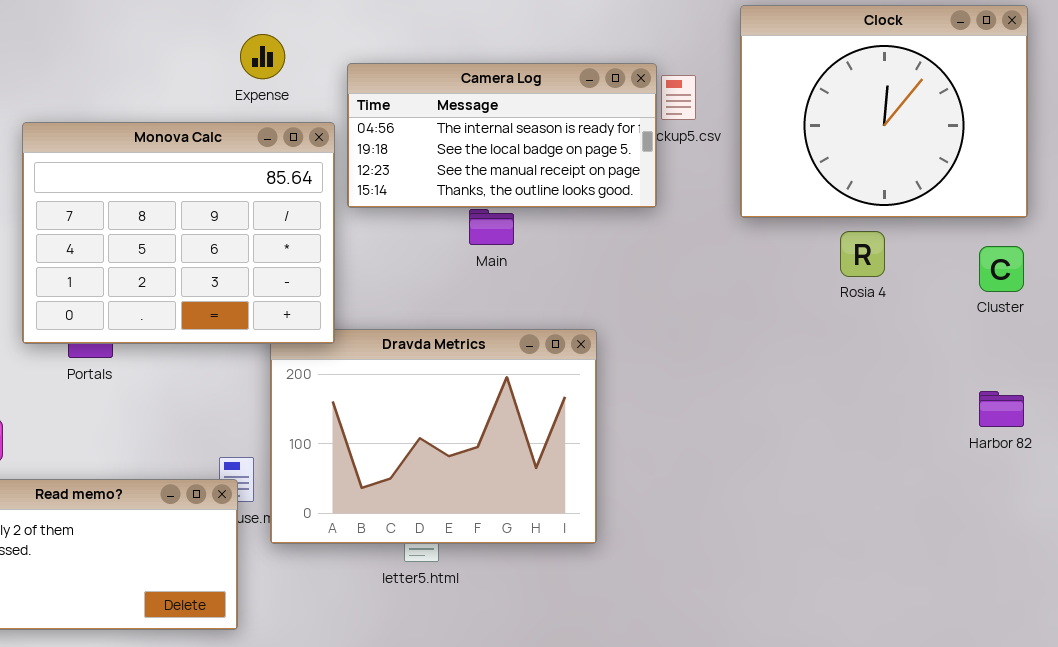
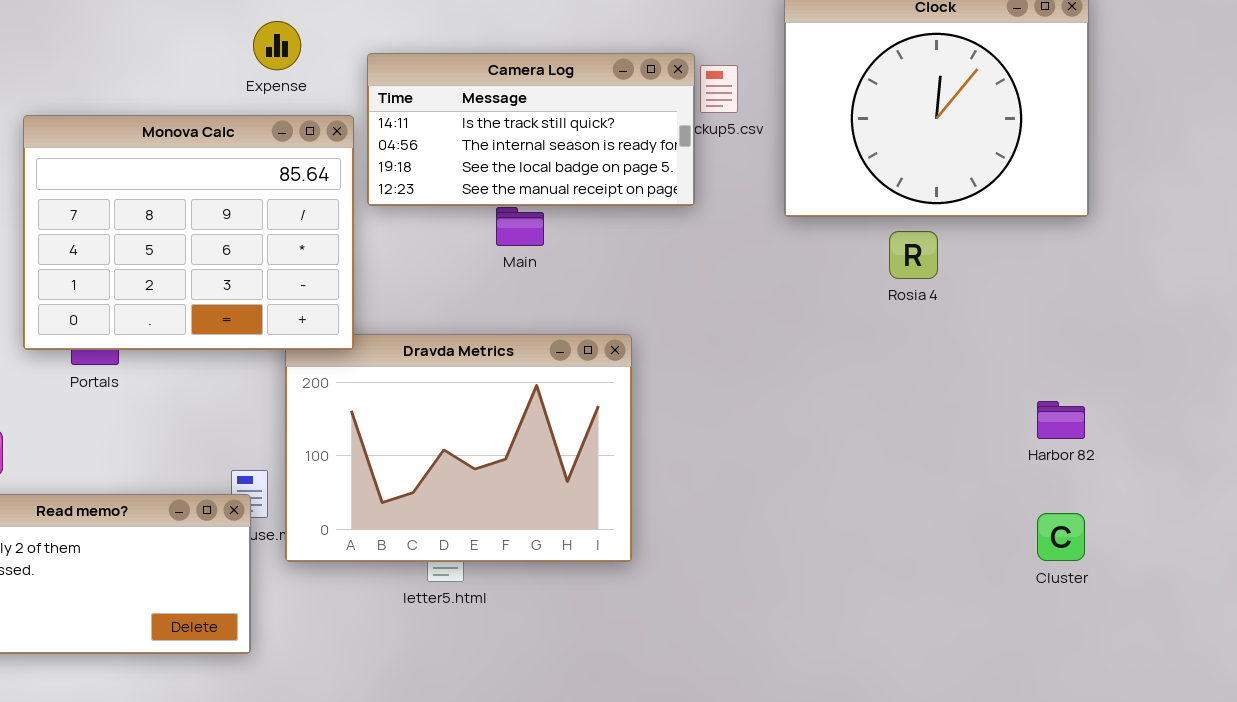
Camera Log: [347,63,657,208] -> [367,53,695,206], scrolled up 1 row
Cluster: [979,246,1024,292] -> [1037,513,1085,561], moved

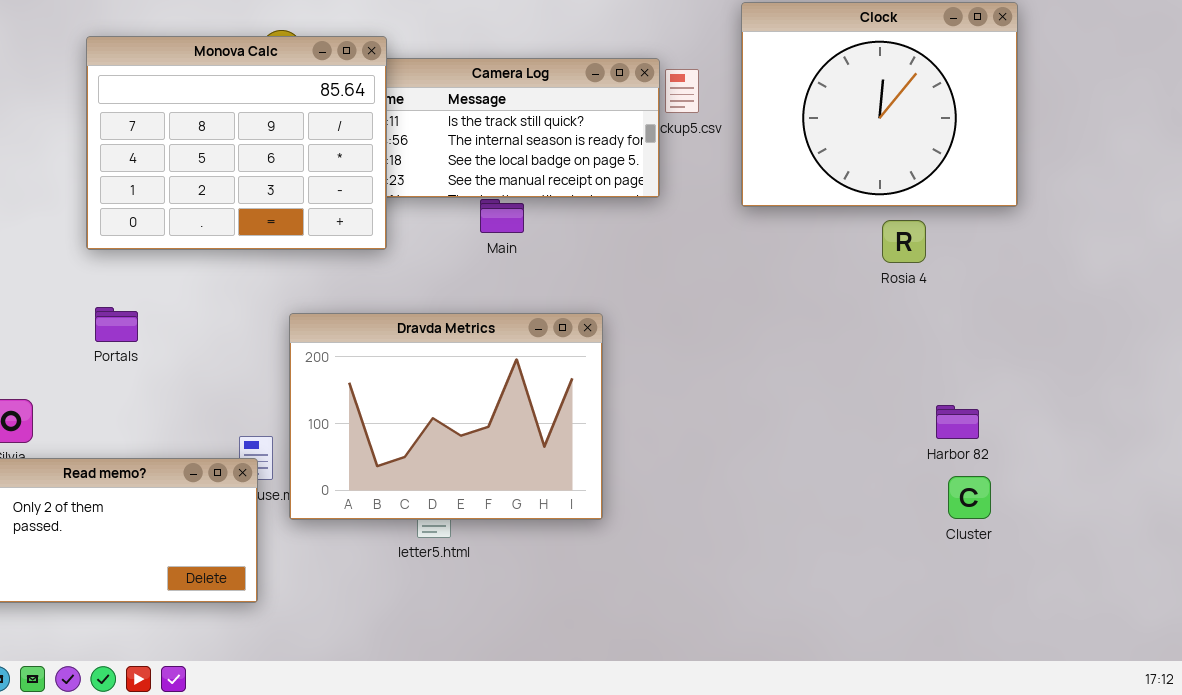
Monova Calc: [23,115,354,350] -> [86,36,387,250], moved
Rosia 4: [889,231,938,279] -> [882,220,926,263], moved
Harbor 82: [1037,401,1085,439] -> [936,405,979,439], moved
Cluster: [1037,513,1085,561] -> [948,476,991,519], moved

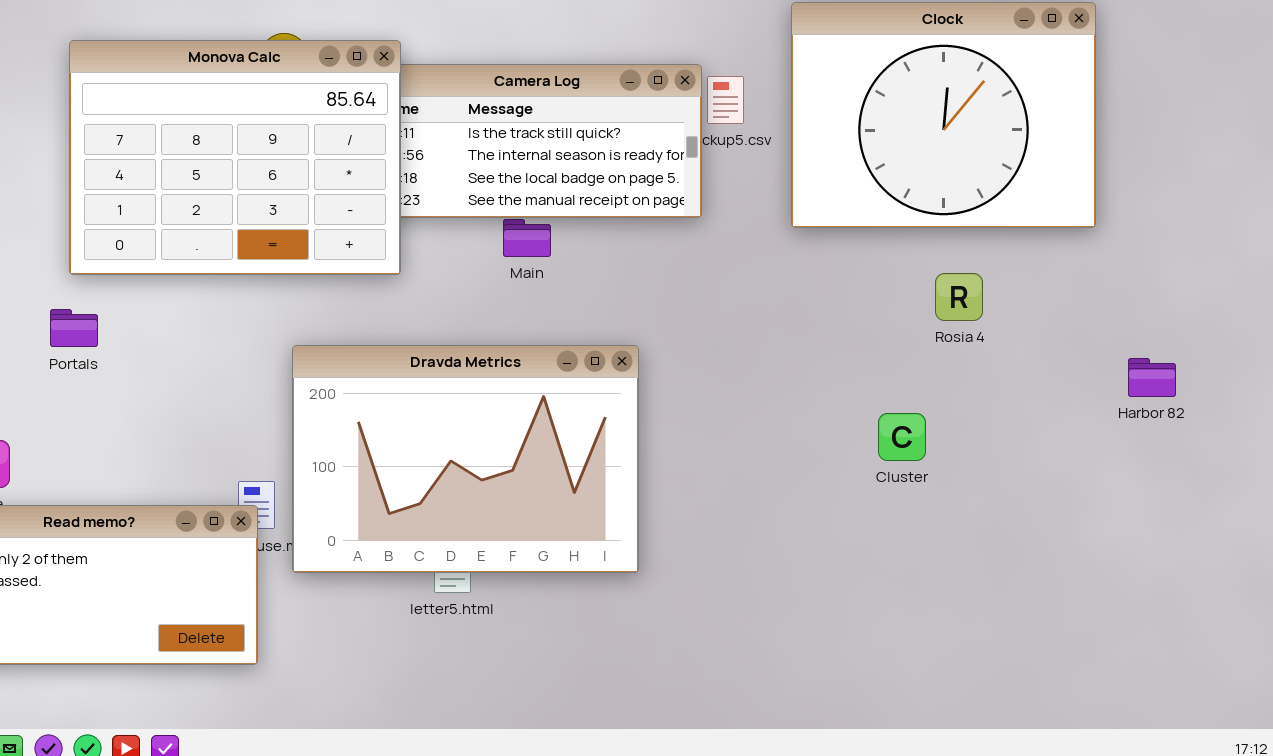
Rosia 4: [882,220,926,263] -> [935,273,983,321], moved
Portals: [95,307,138,342] -> [50,309,98,347], moved
Harbor 82: [936,405,979,439] -> [1128,358,1176,397], moved
Cluster: [948,476,991,519] -> [878,413,926,461], moved

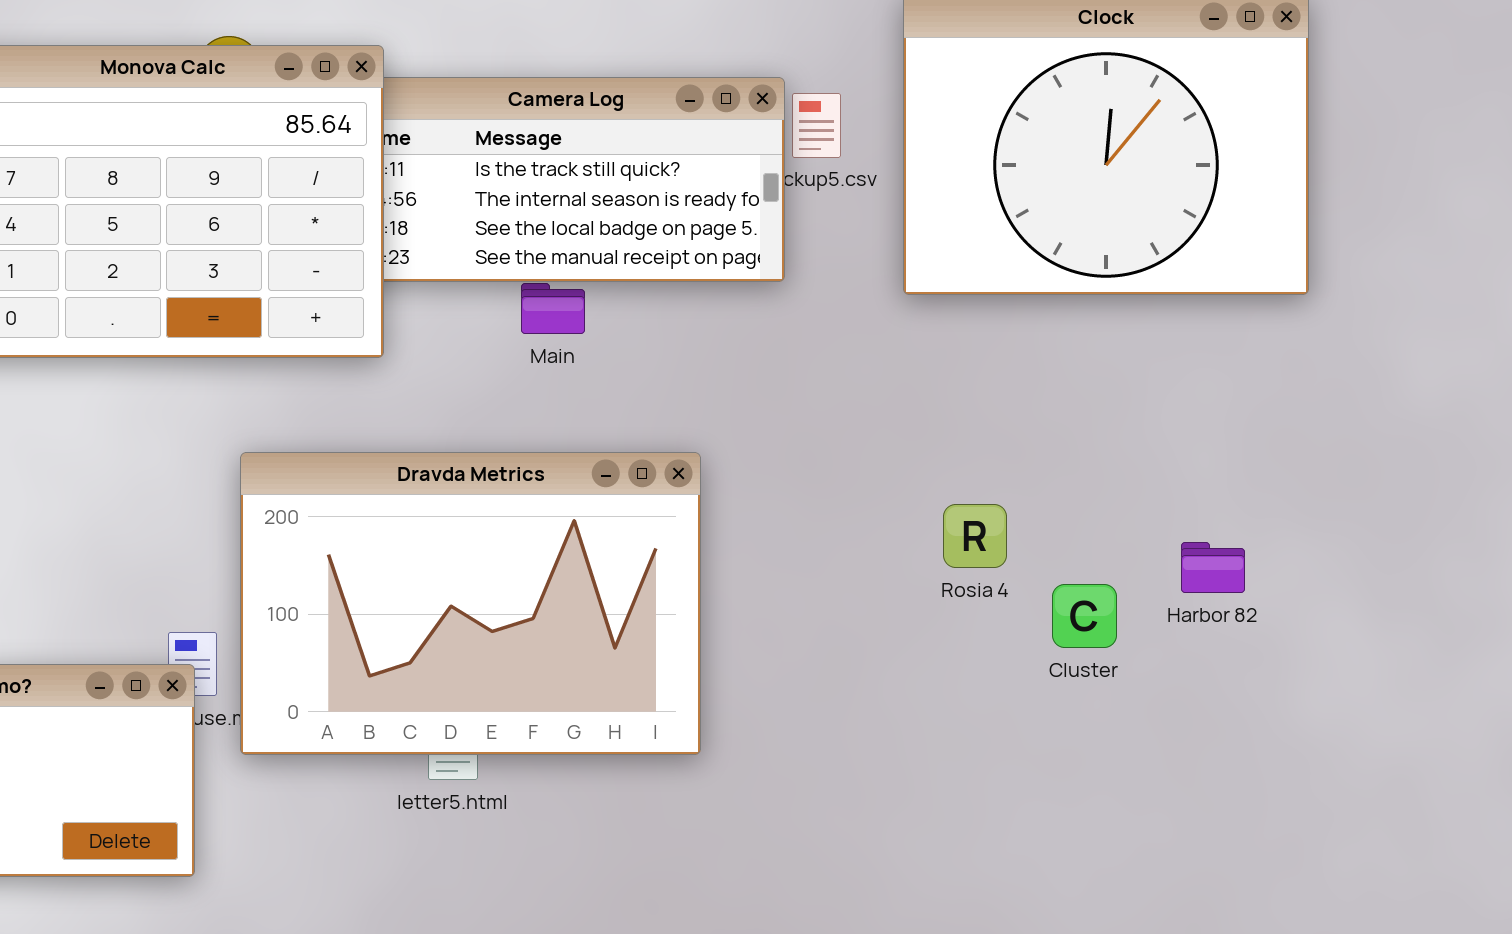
Rosia 4: [935,273,983,321] -> [943,504,1007,568], moved
Harbor 82: [1128,358,1176,397] -> [1181,542,1245,593], moved
Cluster: [878,413,926,461] -> [1052,584,1117,648], moved

